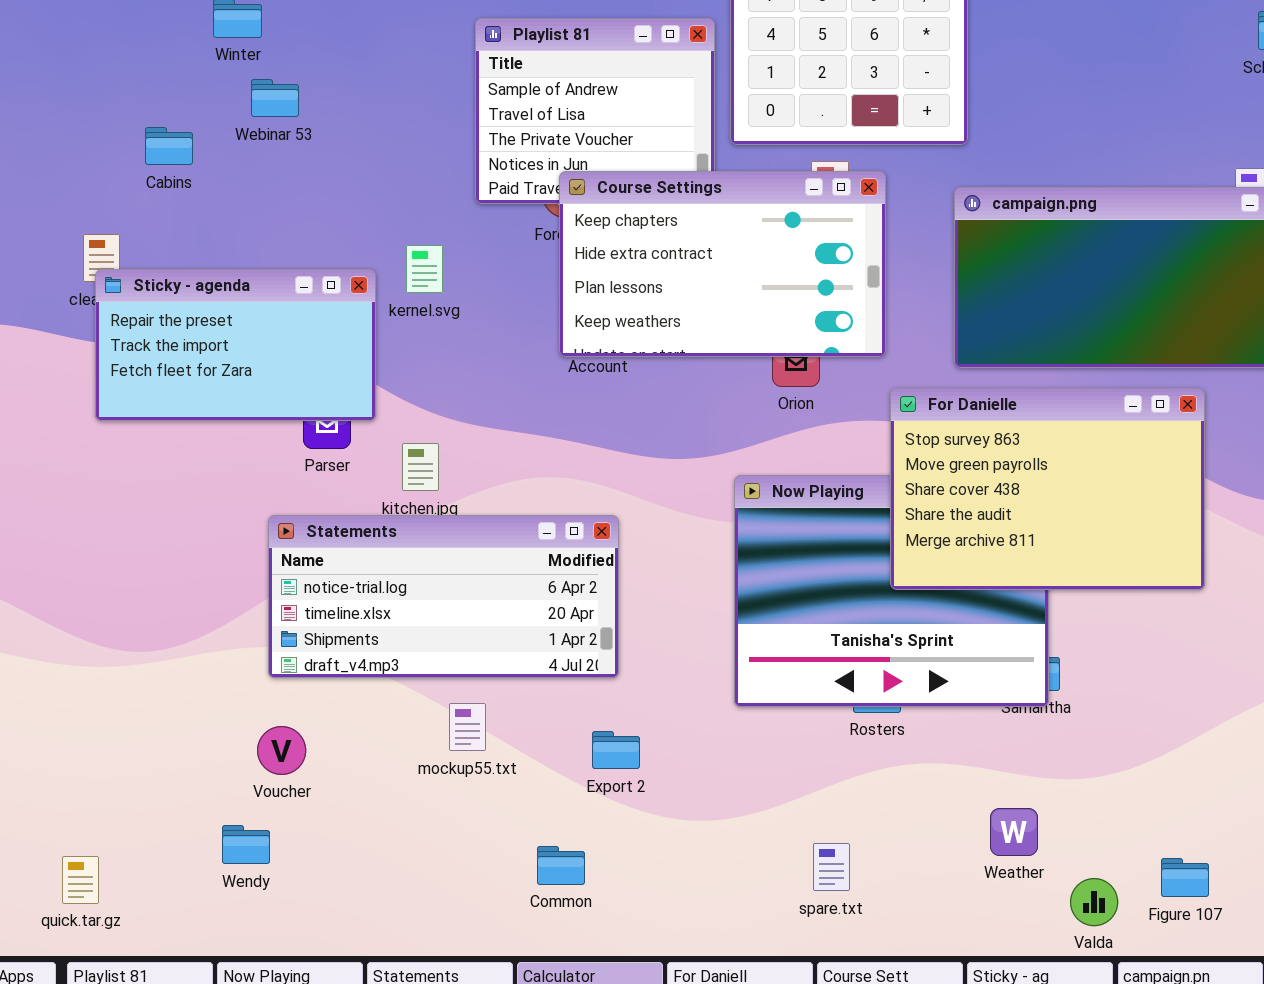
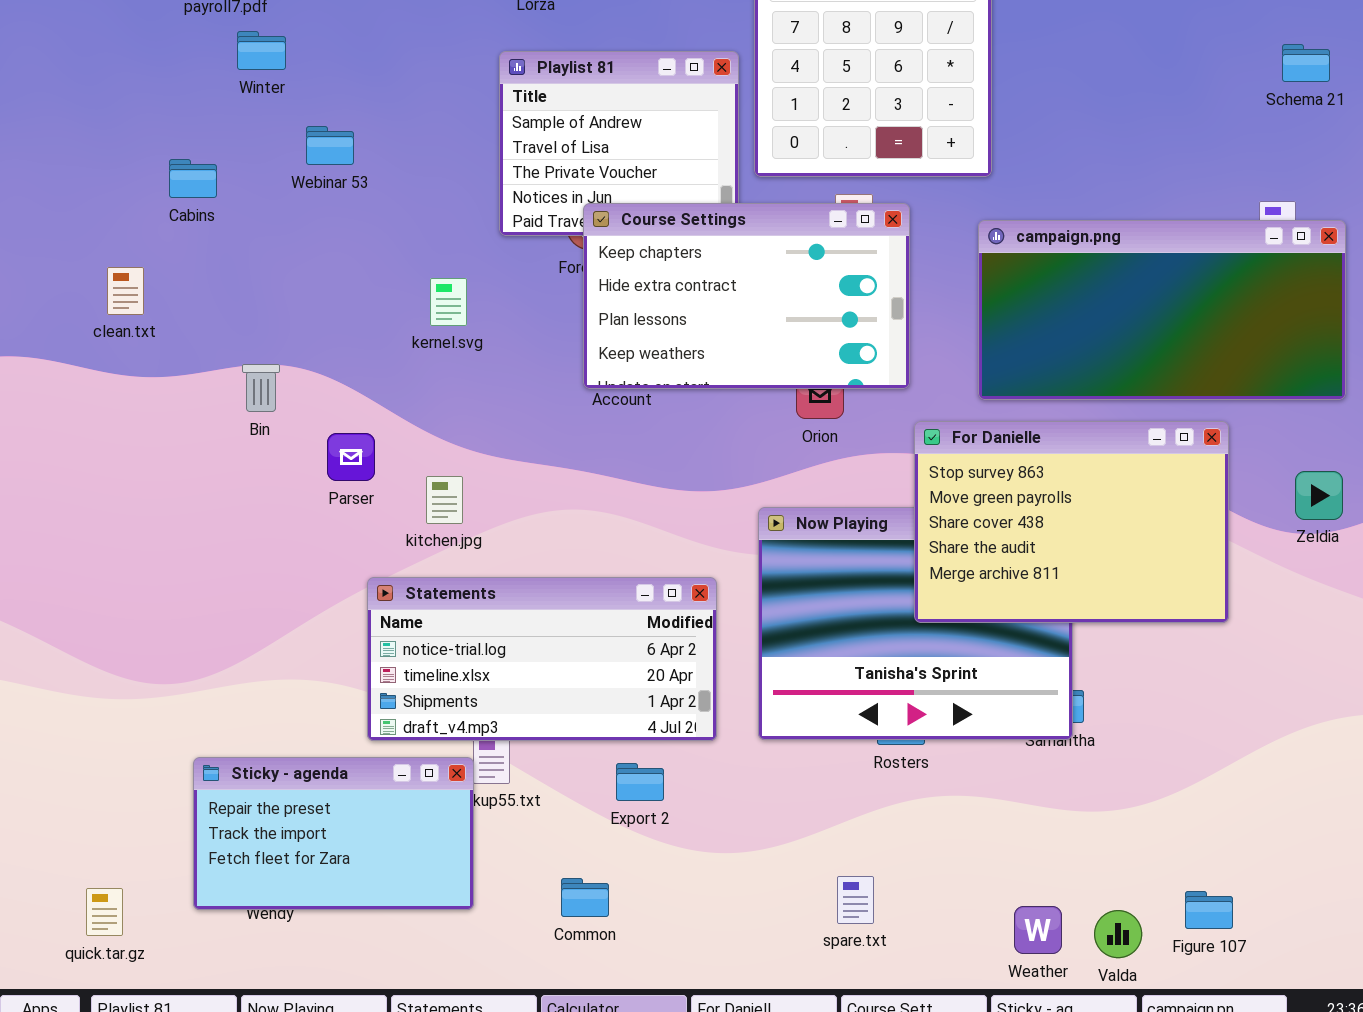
Webinar 53: [251,79,299,117] -> [306,126,354,165], moved
Sticky - agenda: [95,269,376,421] -> [193,757,474,910], moved
Statements: [268,515,619,678] -> [367,577,717,741], moved
Weather: [990,808,1038,856] -> [1014,906,1062,954], moved

